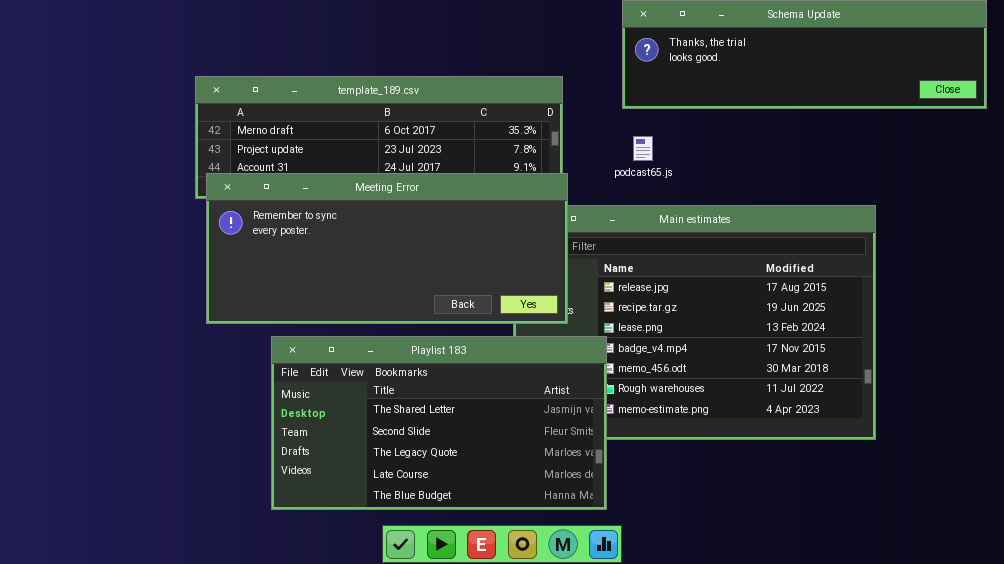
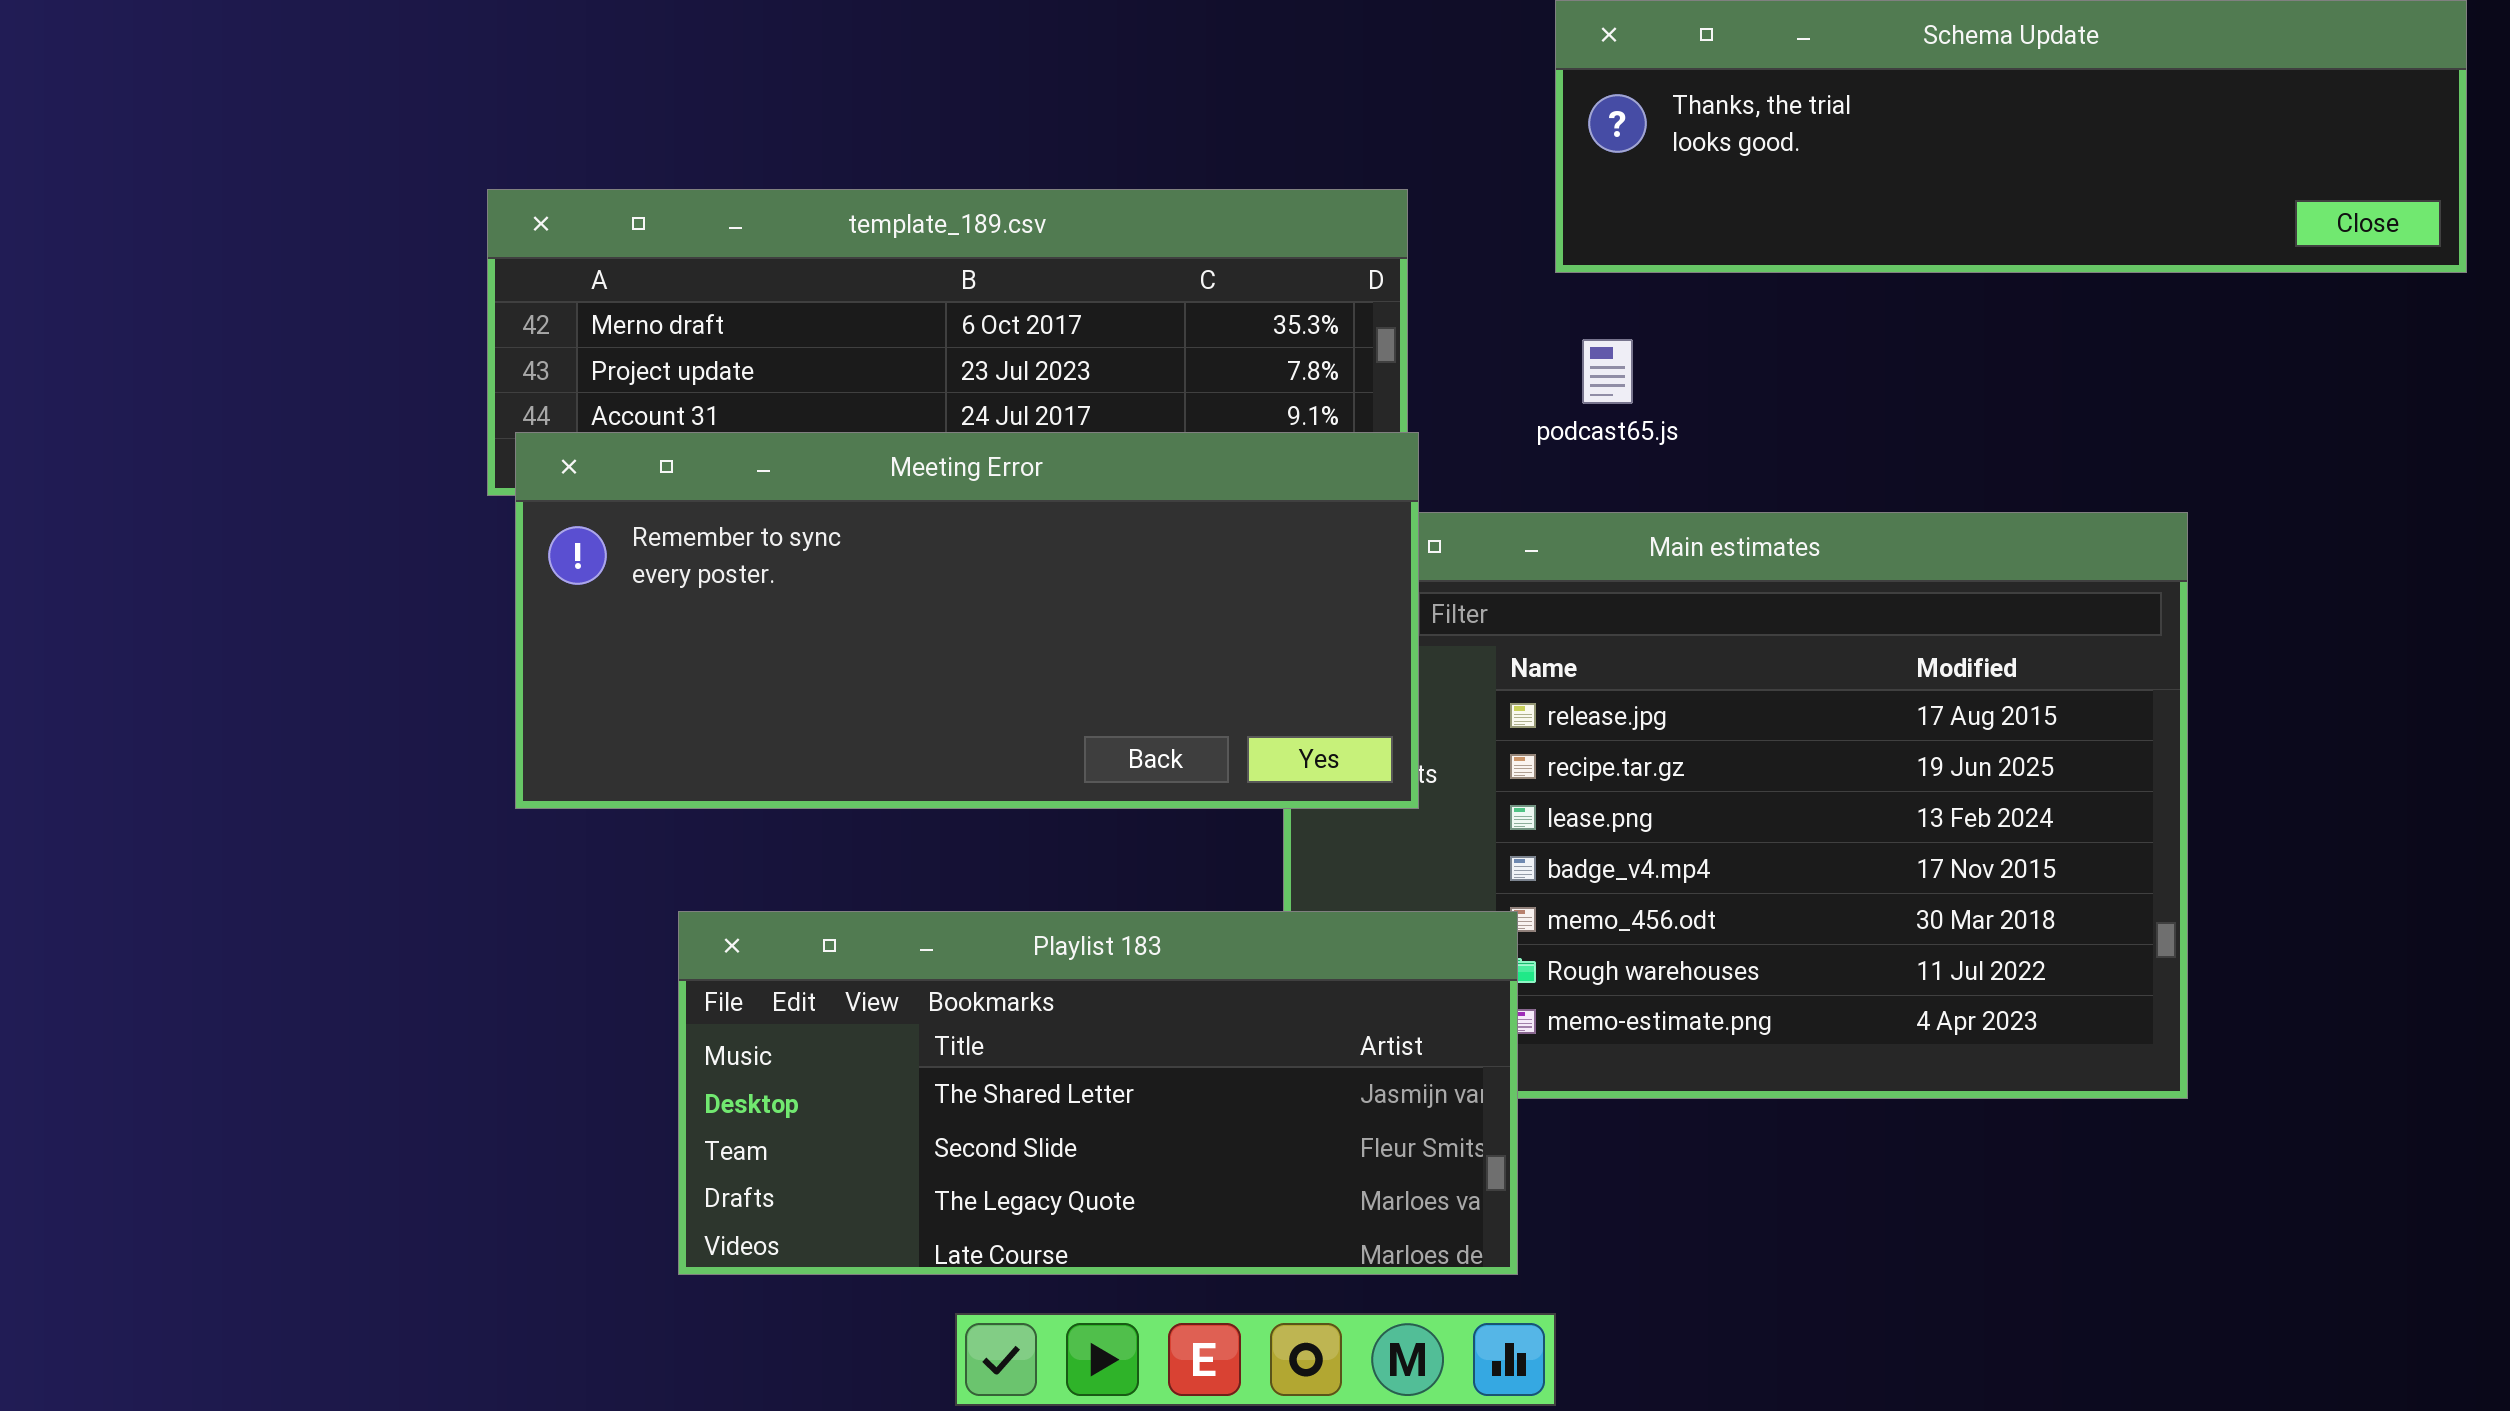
Playlist 183: [271,336,607,510] -> [678,911,1518,1275], resized

